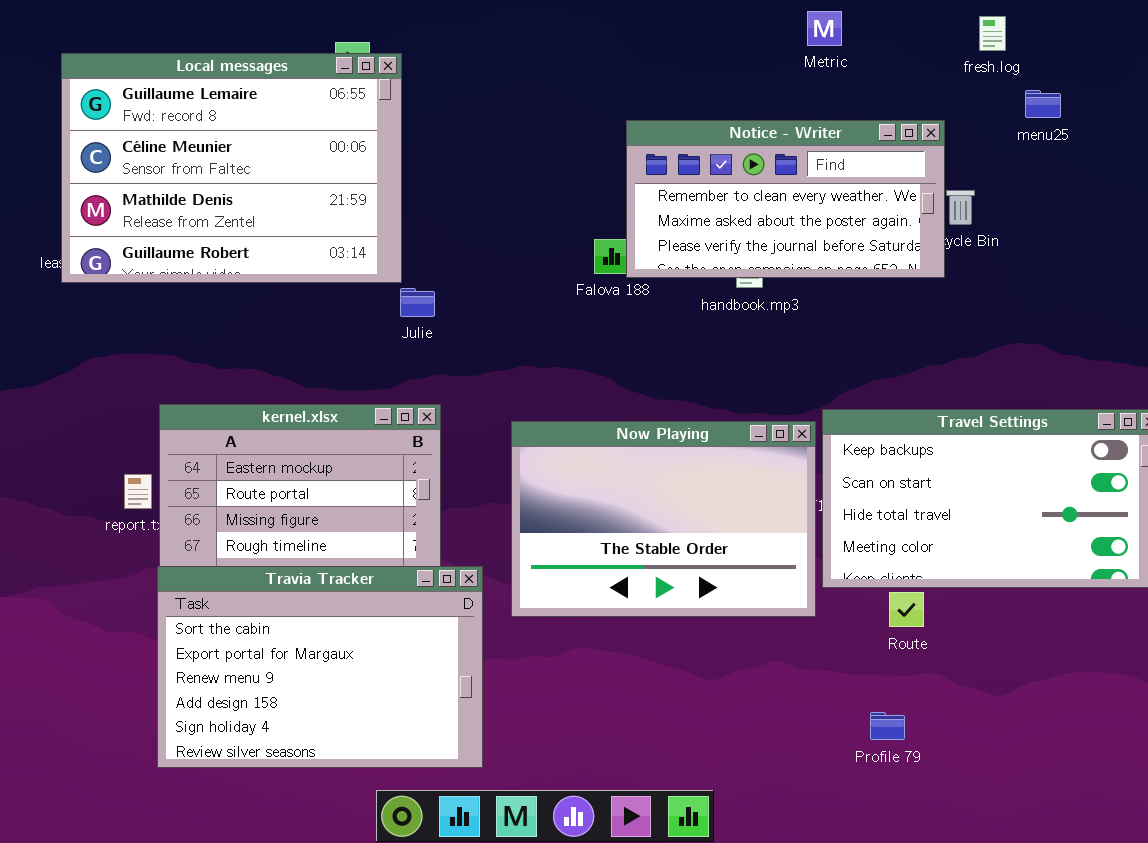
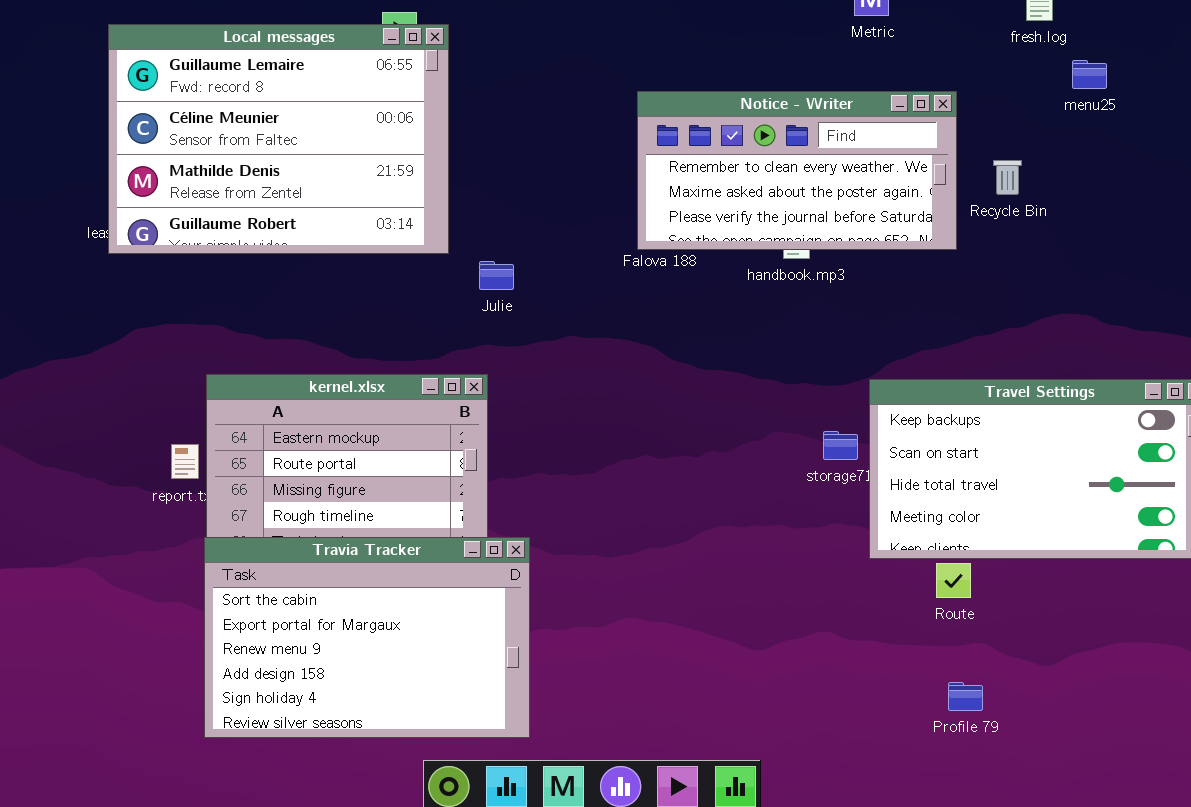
Notice - Writer: [626,120,945,278] -> [637,91,957,250], moved
Julie: [400,288,435,317] -> [479,261,514,290], moved
Now Playing: [511,421,816,617] -> none, closed
Profile 79: [870,712,905,740] -> [948,682,983,711], moved

